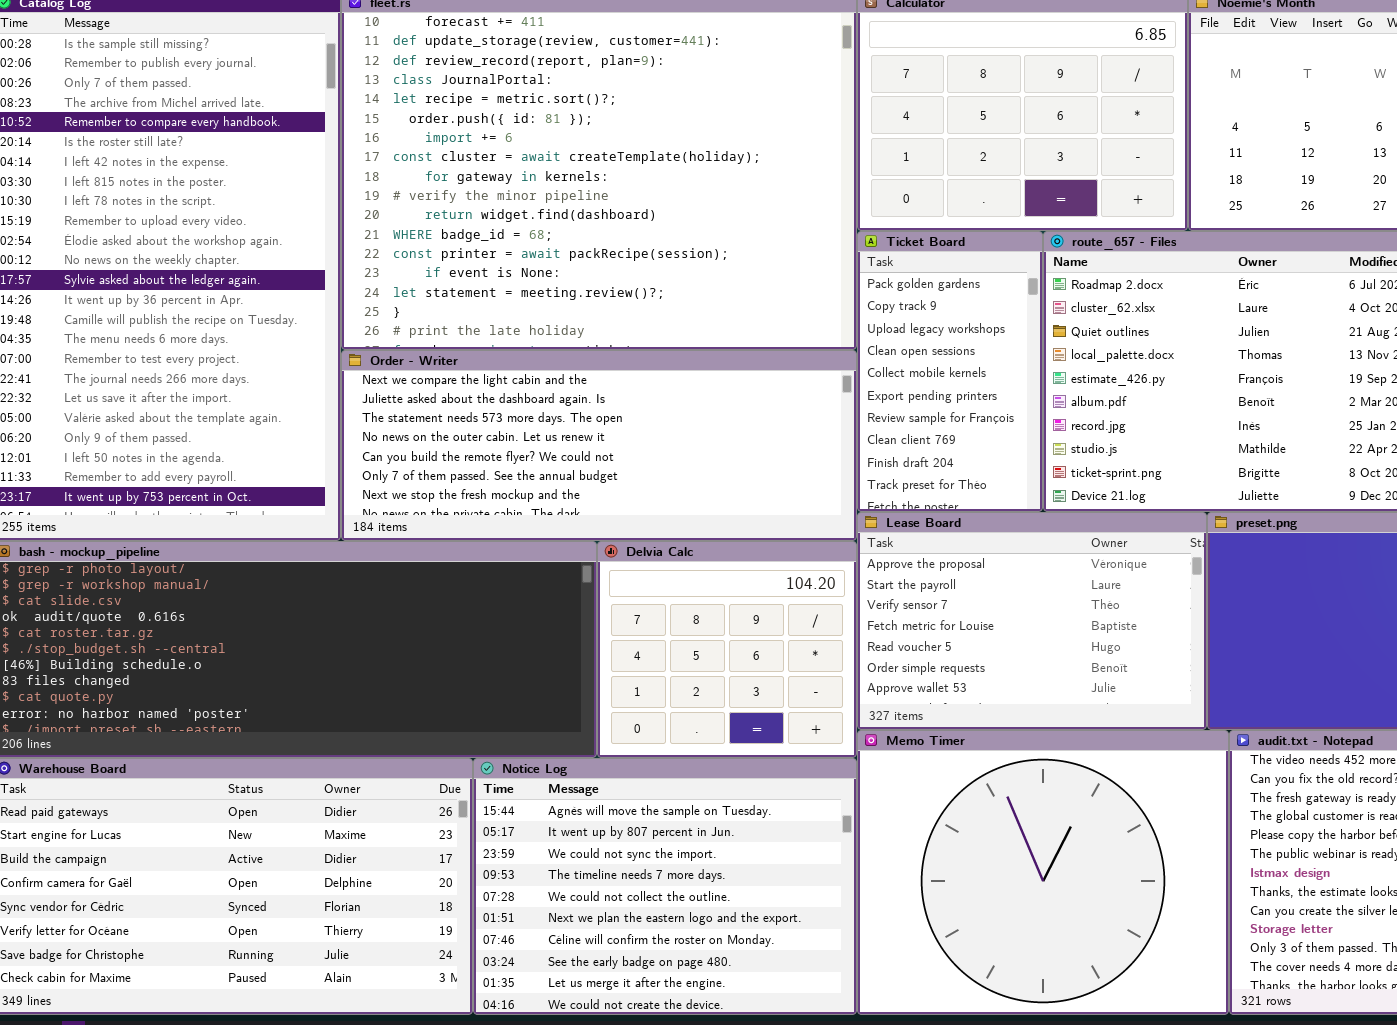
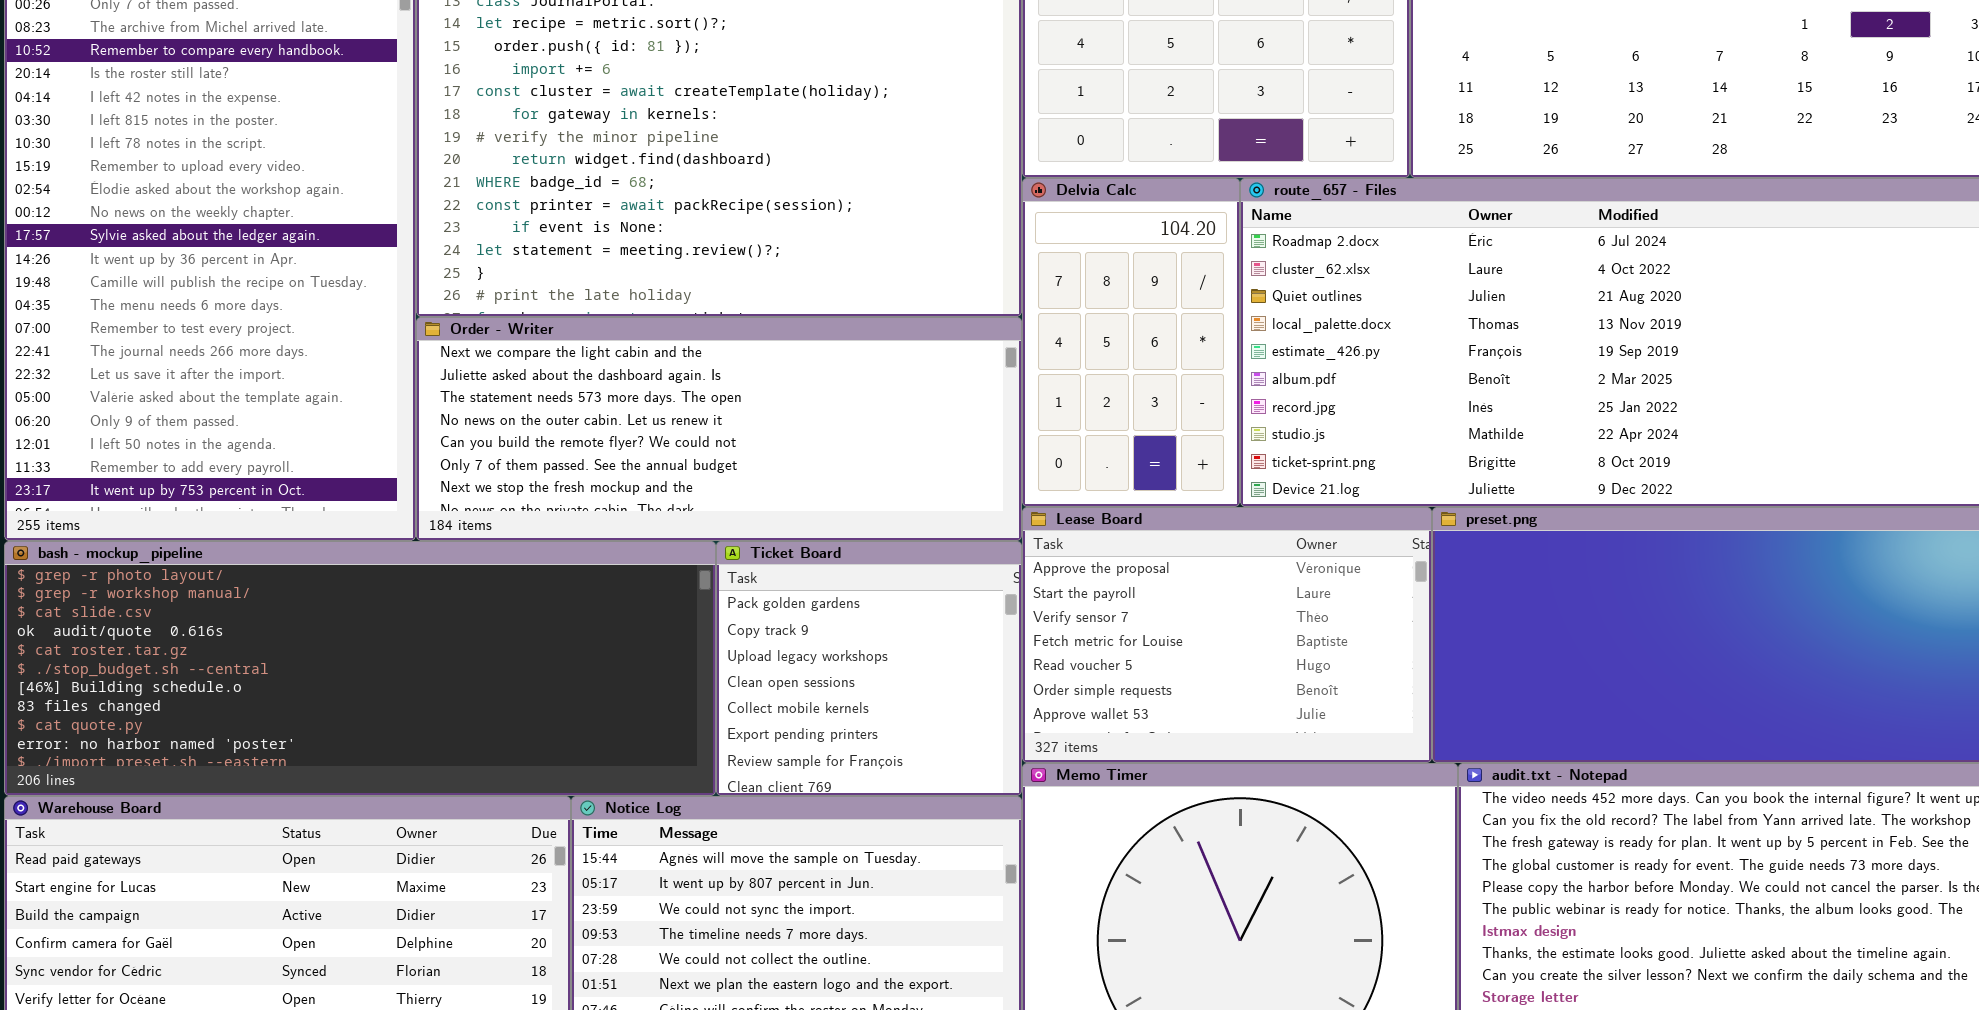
Ticket Board: [857,231,1043,512] -> [716,541,1022,796], moved, resized
Delvia Calc: [597,541,857,758] -> [1022,178,1240,507], moved, resized

